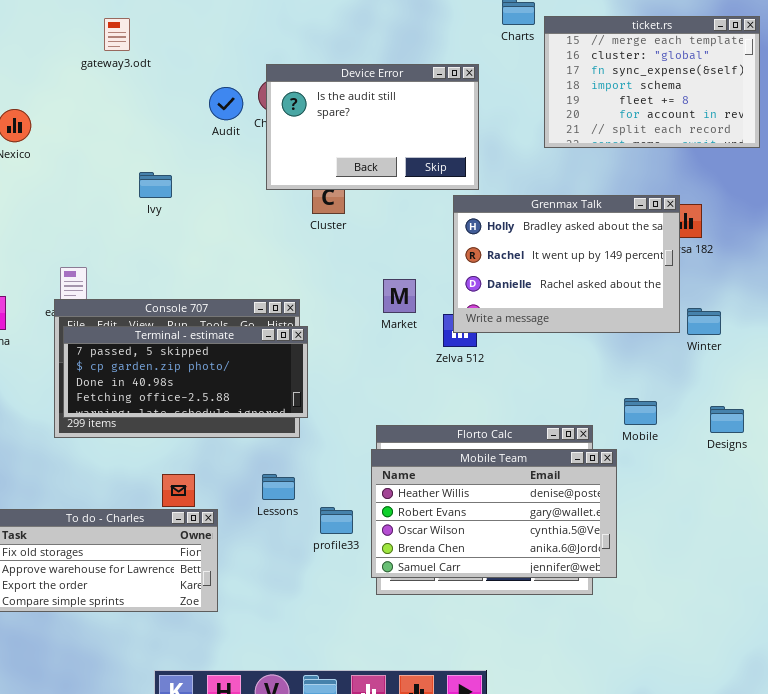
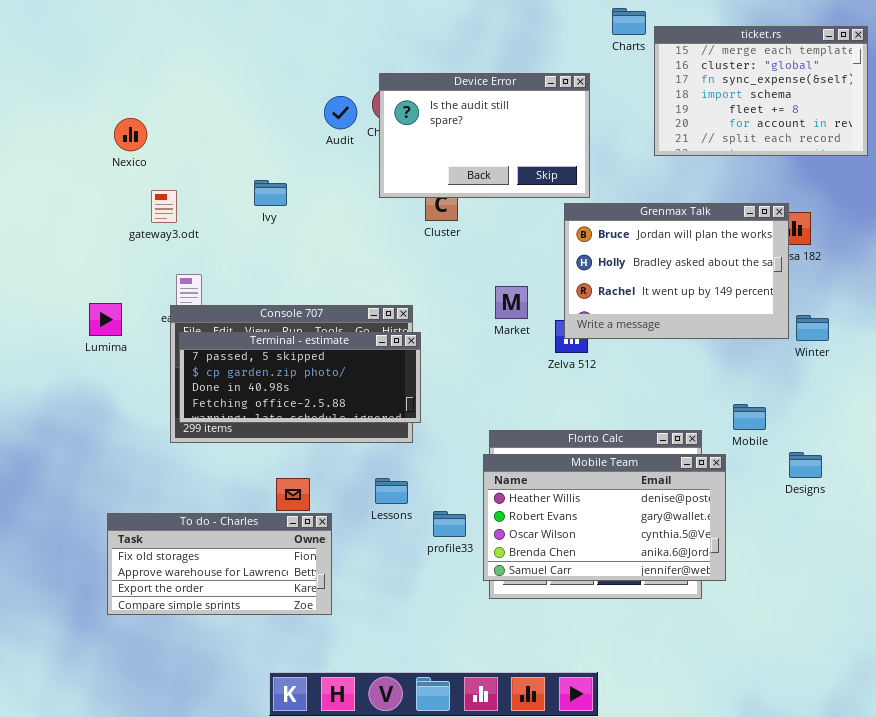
gateway3.odt: [104,18,130,51] -> [151,190,177,223], moved
Grenmax Talk: [453,195,680,333] -> [564,203,789,339], scrolled up 1 row
Designs: [710,406,744,433] -> [789,452,822,478], moved

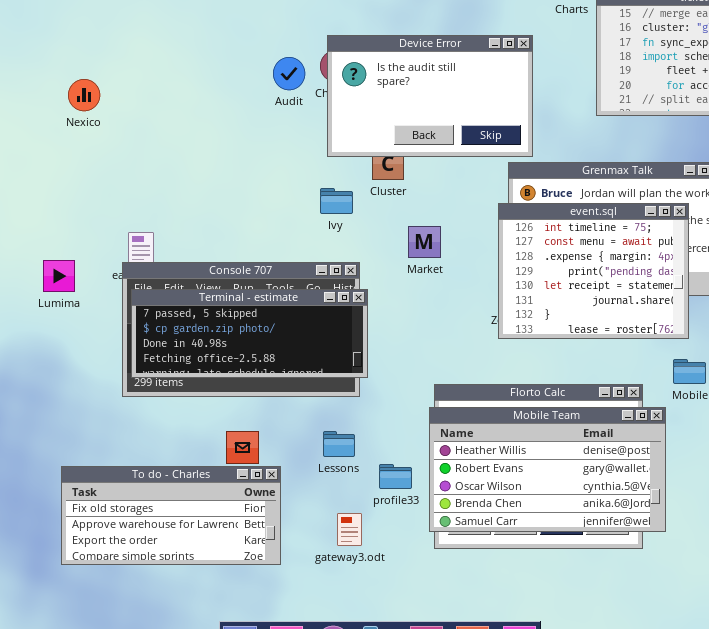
Ivy: [254,180,287,206] -> [320,188,353,214], moved
gateway3.odt: [151,190,177,223] -> [337,513,362,546], moved
event.sql: none -> [498,203,689,339], opened
Market: [495,286,528,319] -> [408,226,441,258], moved

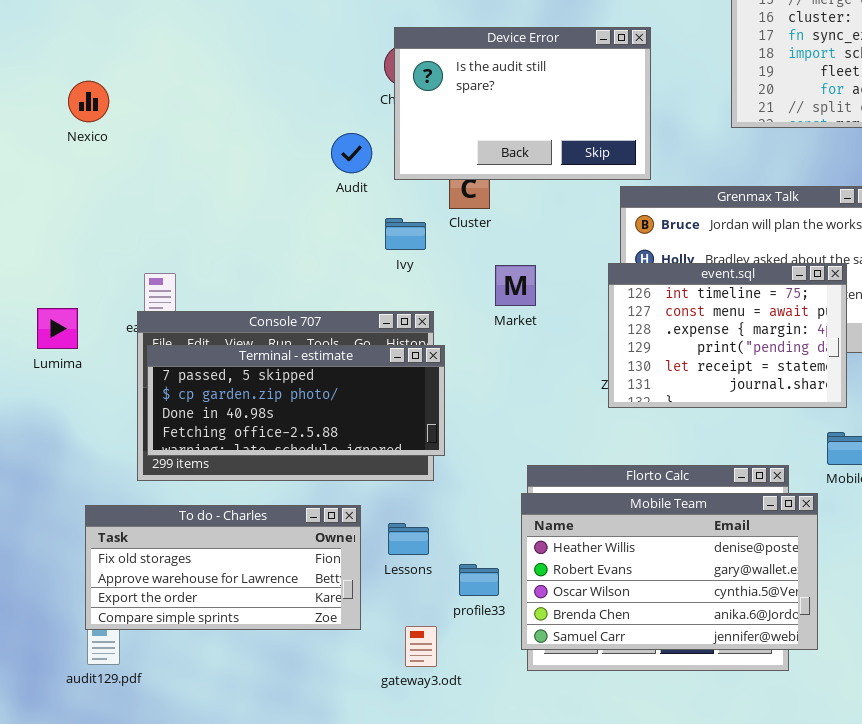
Audit: [273,57,305,90] -> [331,133,372,173], moved
event.sql: [498,203,689,339] -> [608,263,847,408], resized
To do - Charles: [61,466,281,565] -> [85,505,361,630], moved

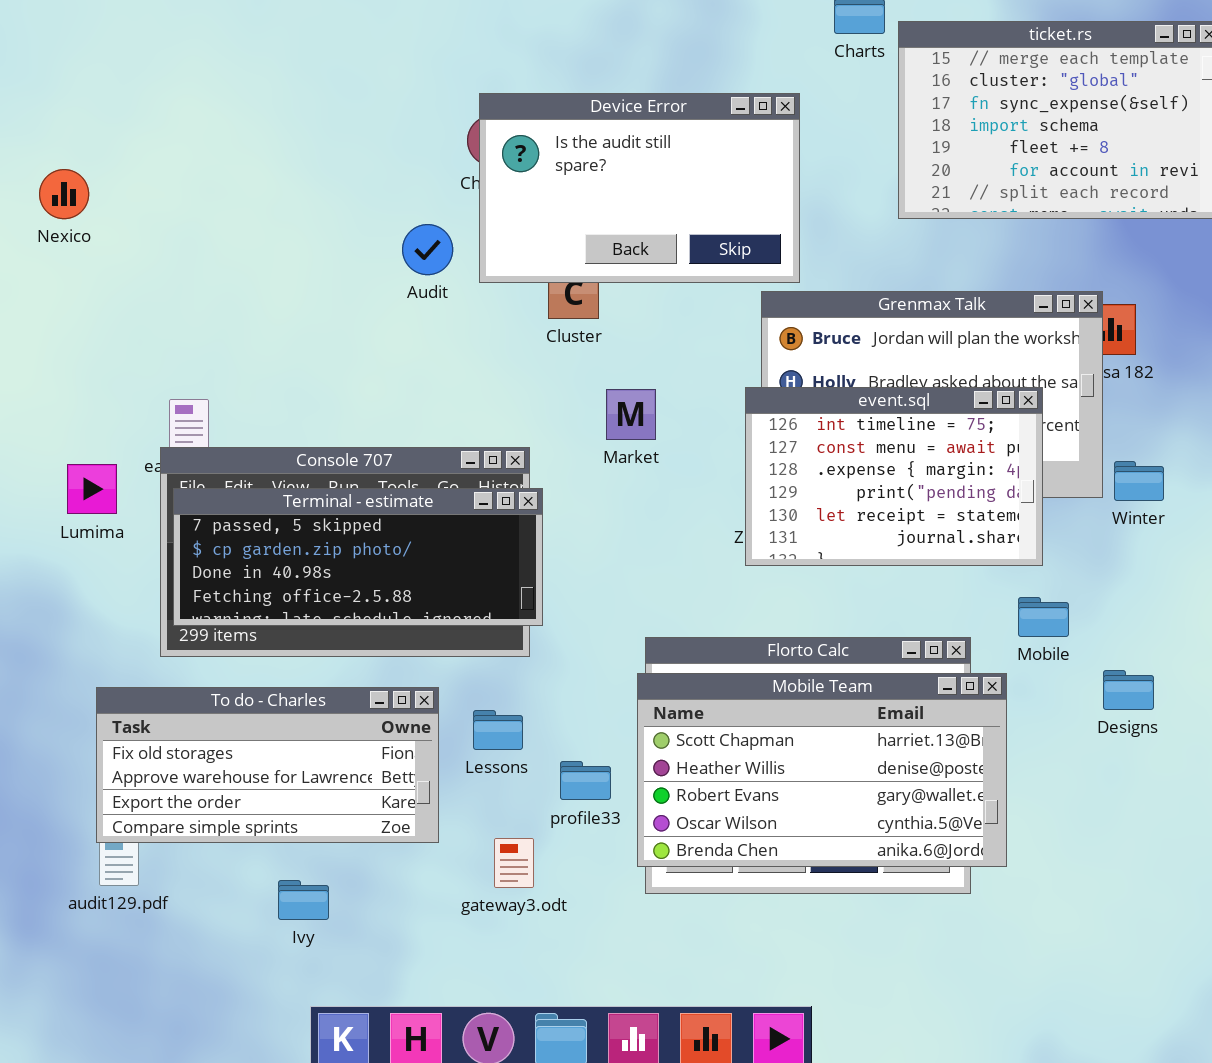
Nexico: [68,81,109,122] -> [39,169,89,219], moved
Ivy: [385,218,426,250] -> [278,880,329,920], moved
Lumima: [37,308,78,349] -> [67,464,117,514], moved
Mobile Team: [521,493,818,650] -> [637,673,1007,867], scrolled up 1 row

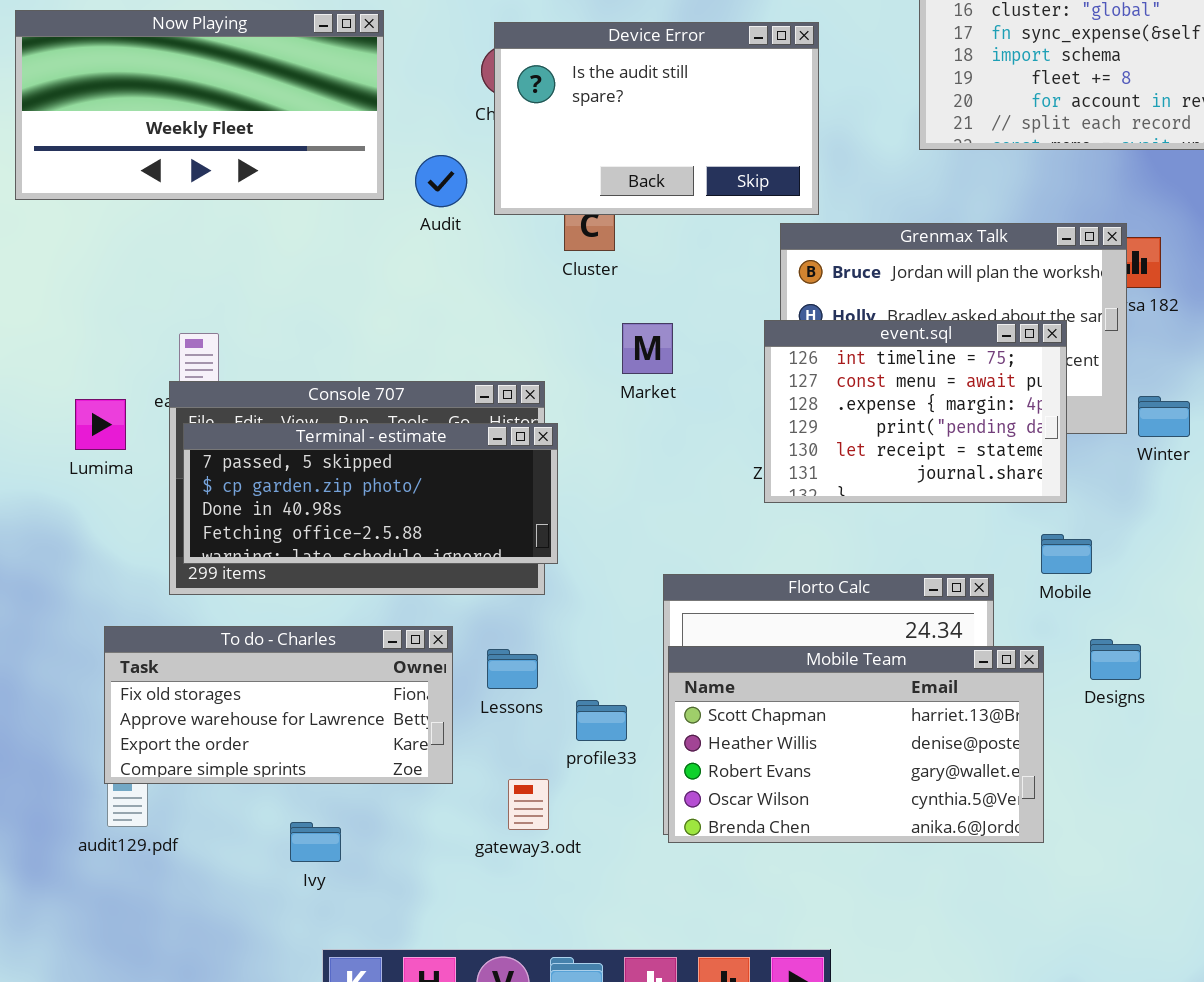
Now Playing: none -> [15,10,384,200], opened
Designs: [1103,670,1154,710] -> [1090,639,1141,680], moved
Mobile Team: [637,673,1007,867] -> [668,646,1044,843], moved

